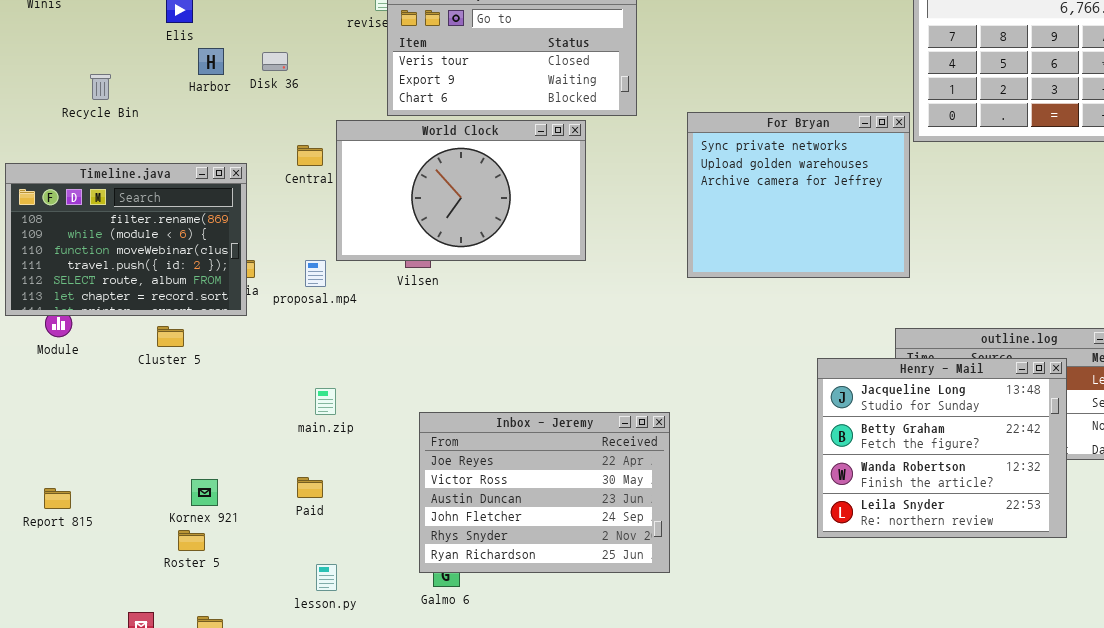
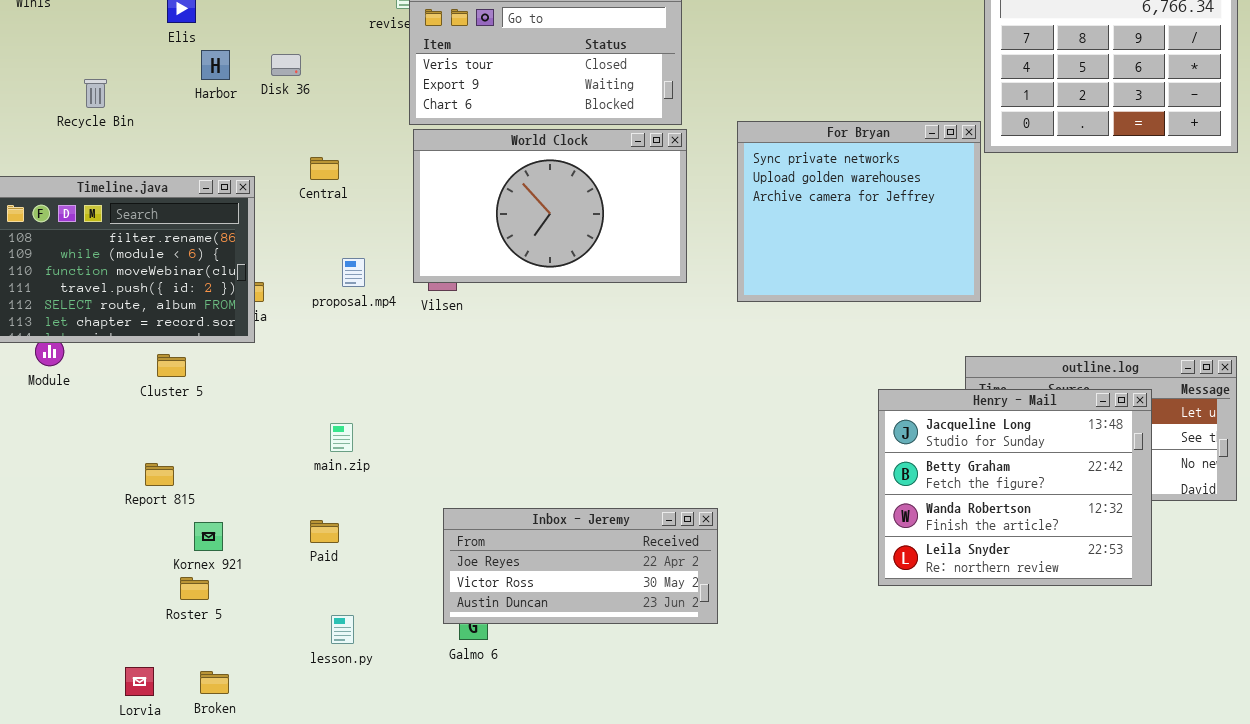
World Clock: [336,120,586,261] -> [413,129,687,283], moved
proposal.mp4: [305,260,326,287] -> [342,258,365,287], moved
Inbox - Jeremy: [419,412,670,573] -> [443,508,718,624], resized
Report 815: [44,488,71,509] -> [145,463,174,486], moved

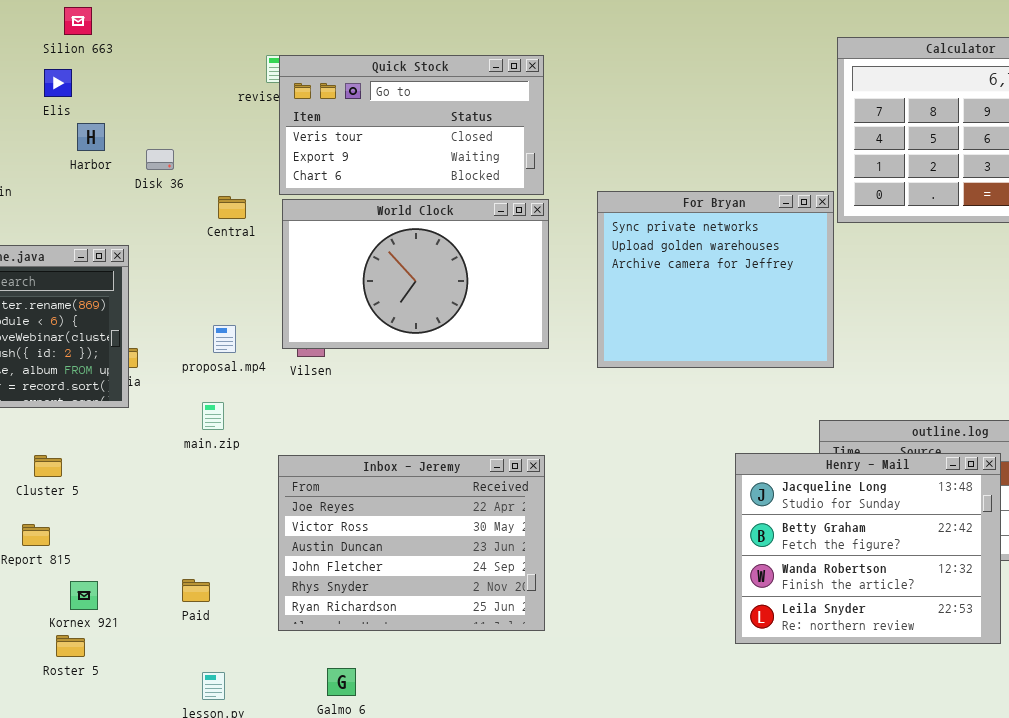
Disk 36: [271,54,301,76] -> [146,149,174,170], moved
Central: [310,157,339,180] -> [218,196,246,219], moved
Cluster 5: [157,354,186,377] -> [34,455,62,477], moved
main.zip: [330,423,353,452] -> [202,402,224,430], moved
Inbox - Jeremy: [443,508,718,624] -> [278,455,545,631], moved, resized

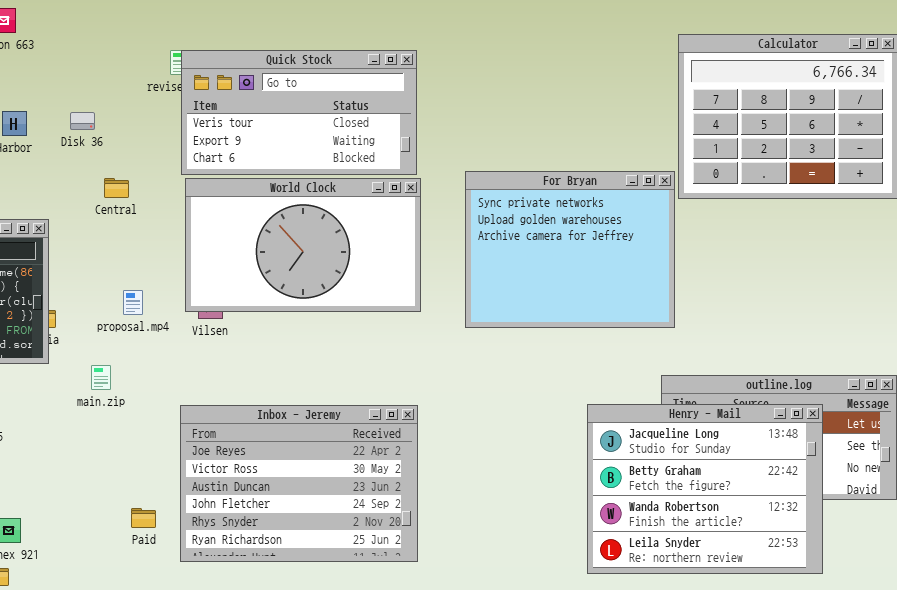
Disk 36: [146,149,174,170] -> [70,112,95,130], moved
Central: [218,196,246,219] -> [104,178,129,198], moved
main.zip: [202,402,224,430] -> [91,365,111,390], moved
Paid: [182,579,210,602] -> [131,508,156,528], moved

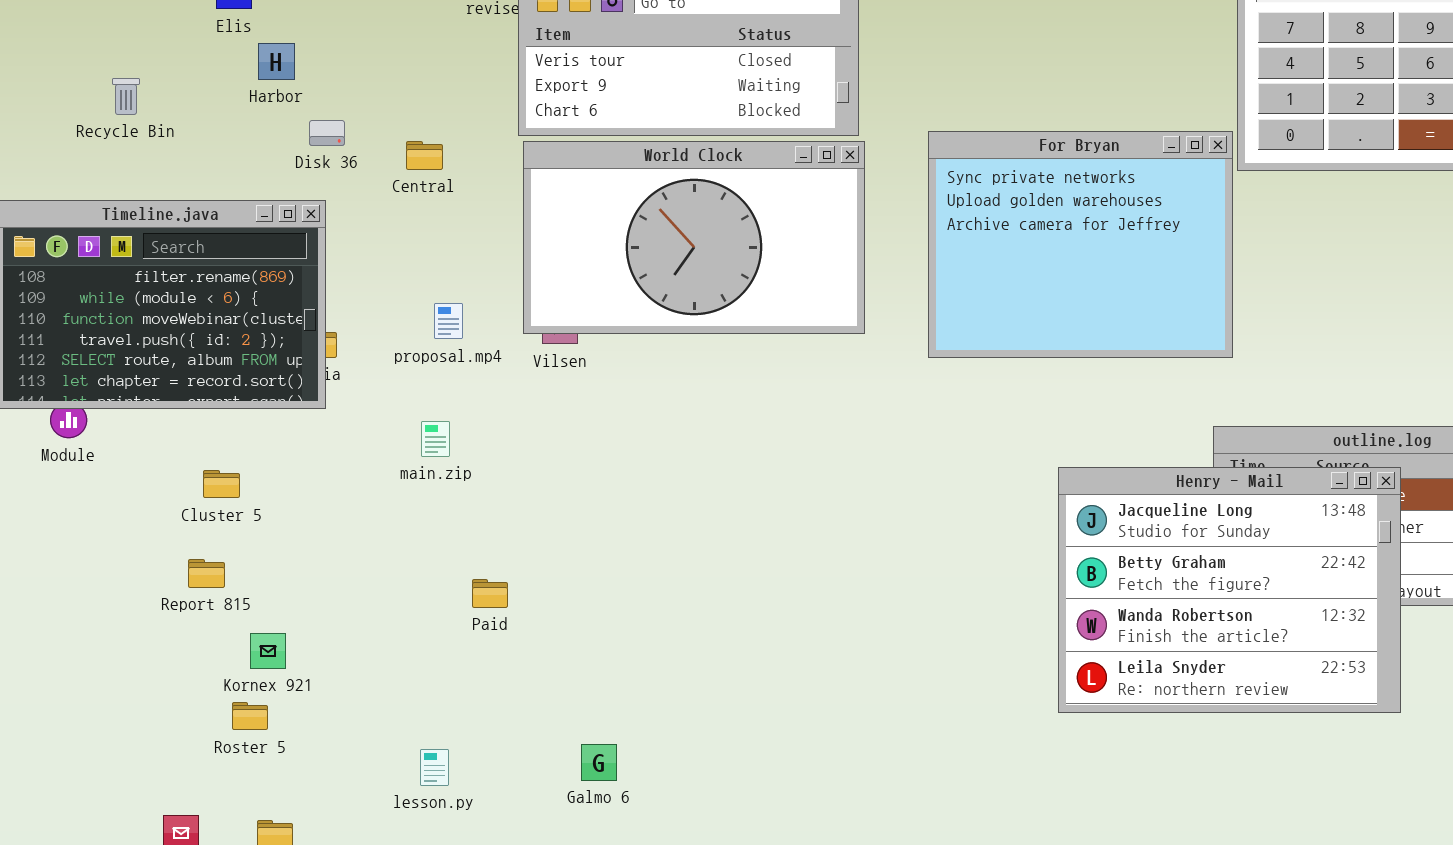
Disk 36: [70,112,95,130] -> [309,120,345,146], moved
main.zip: [91,365,111,390] -> [421,421,450,457], moved
Henry - Mail: [587,404,823,574] -> [1058,467,1401,713], moved
Inbox - Jeremy: [180,405,418,562] -> none, closed
Paid: [131,508,156,528] -> [472,579,508,608], moved

